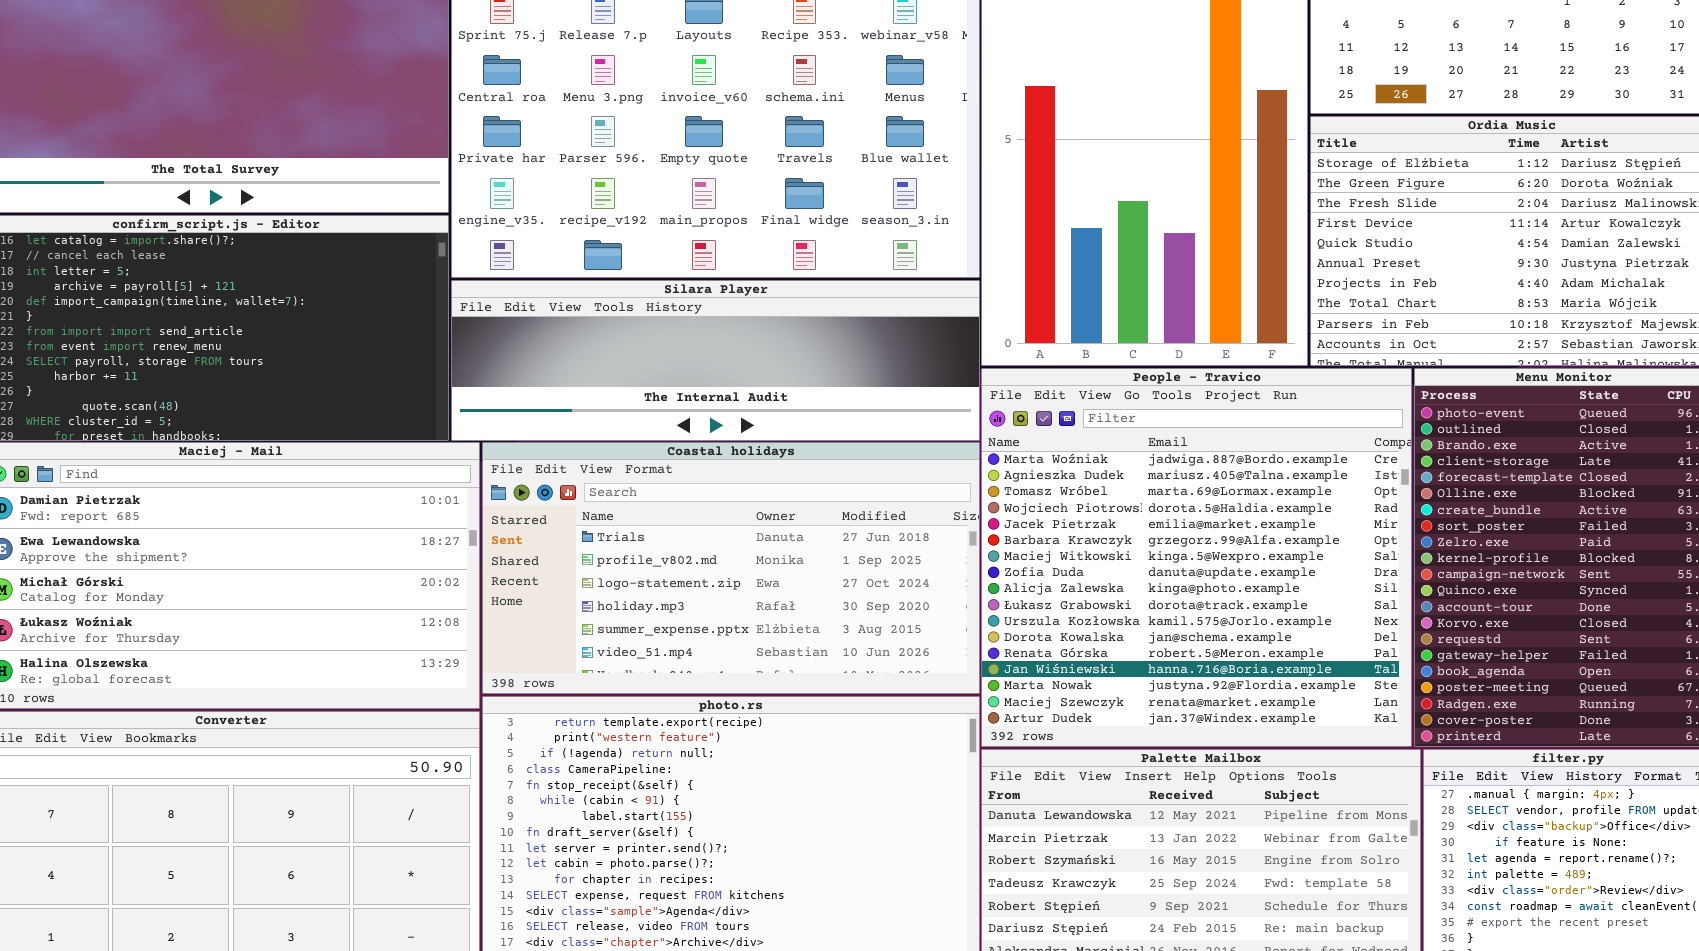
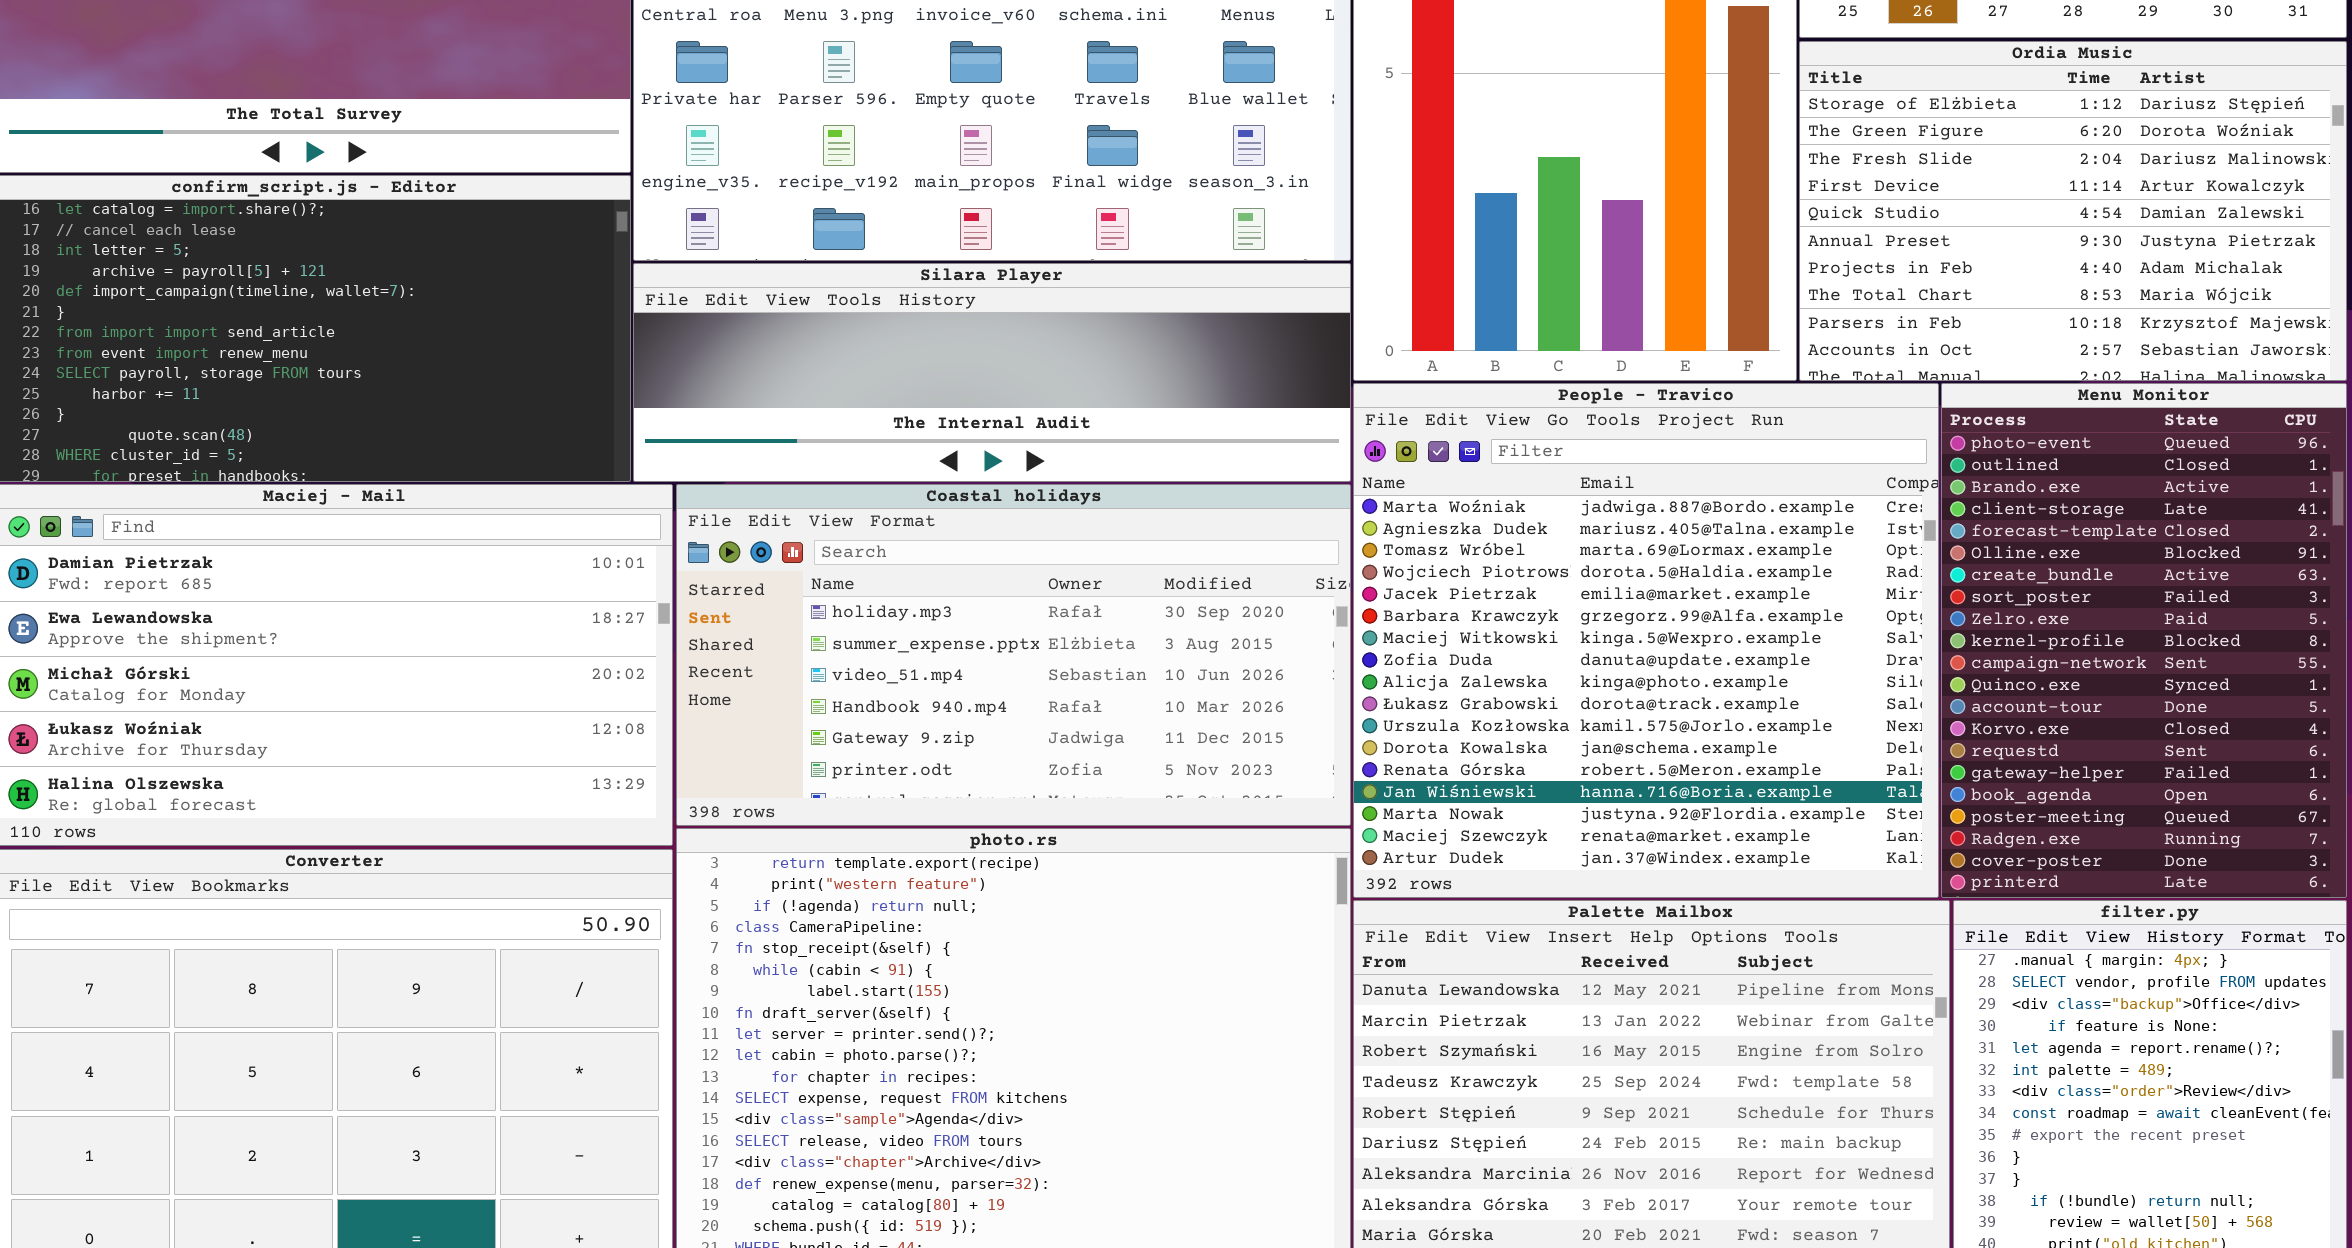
Coastal holidays: [482,442,980,694] -> [676,484,1351,826], scrolled down 3 rows

